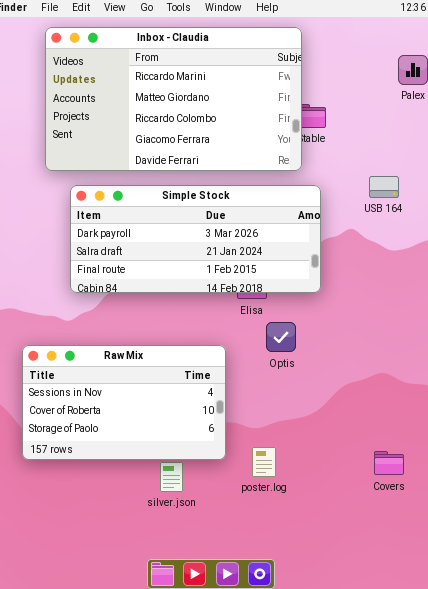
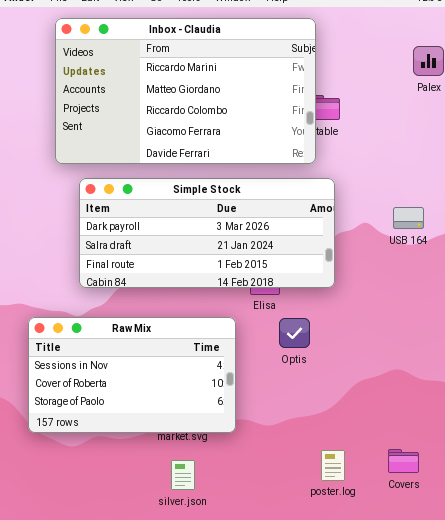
USB 164: [369,176,399,198] -> [393,207,424,229], moved
Raw Mix: [22,345,226,460] -> [28,317,236,433], moved
poster.log: [252,447,276,477] -> [321,450,345,481], moved

